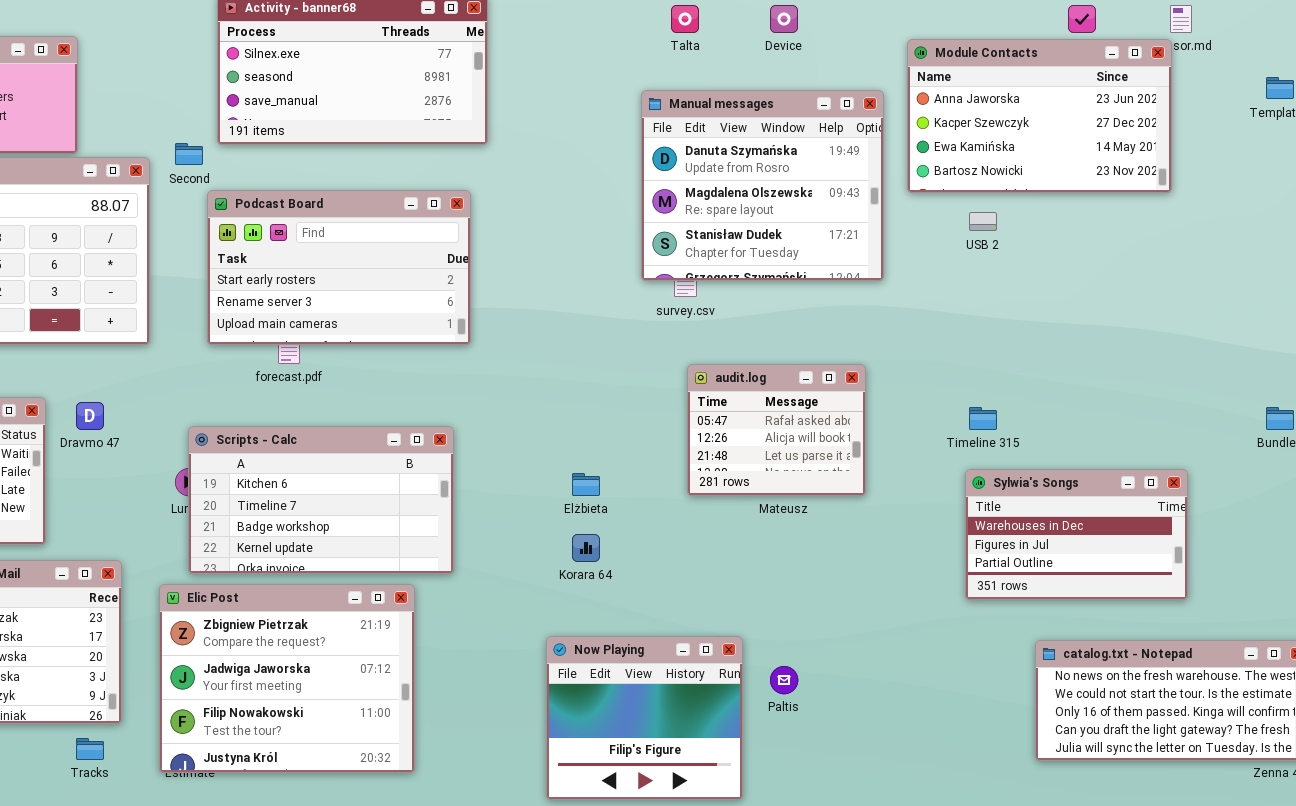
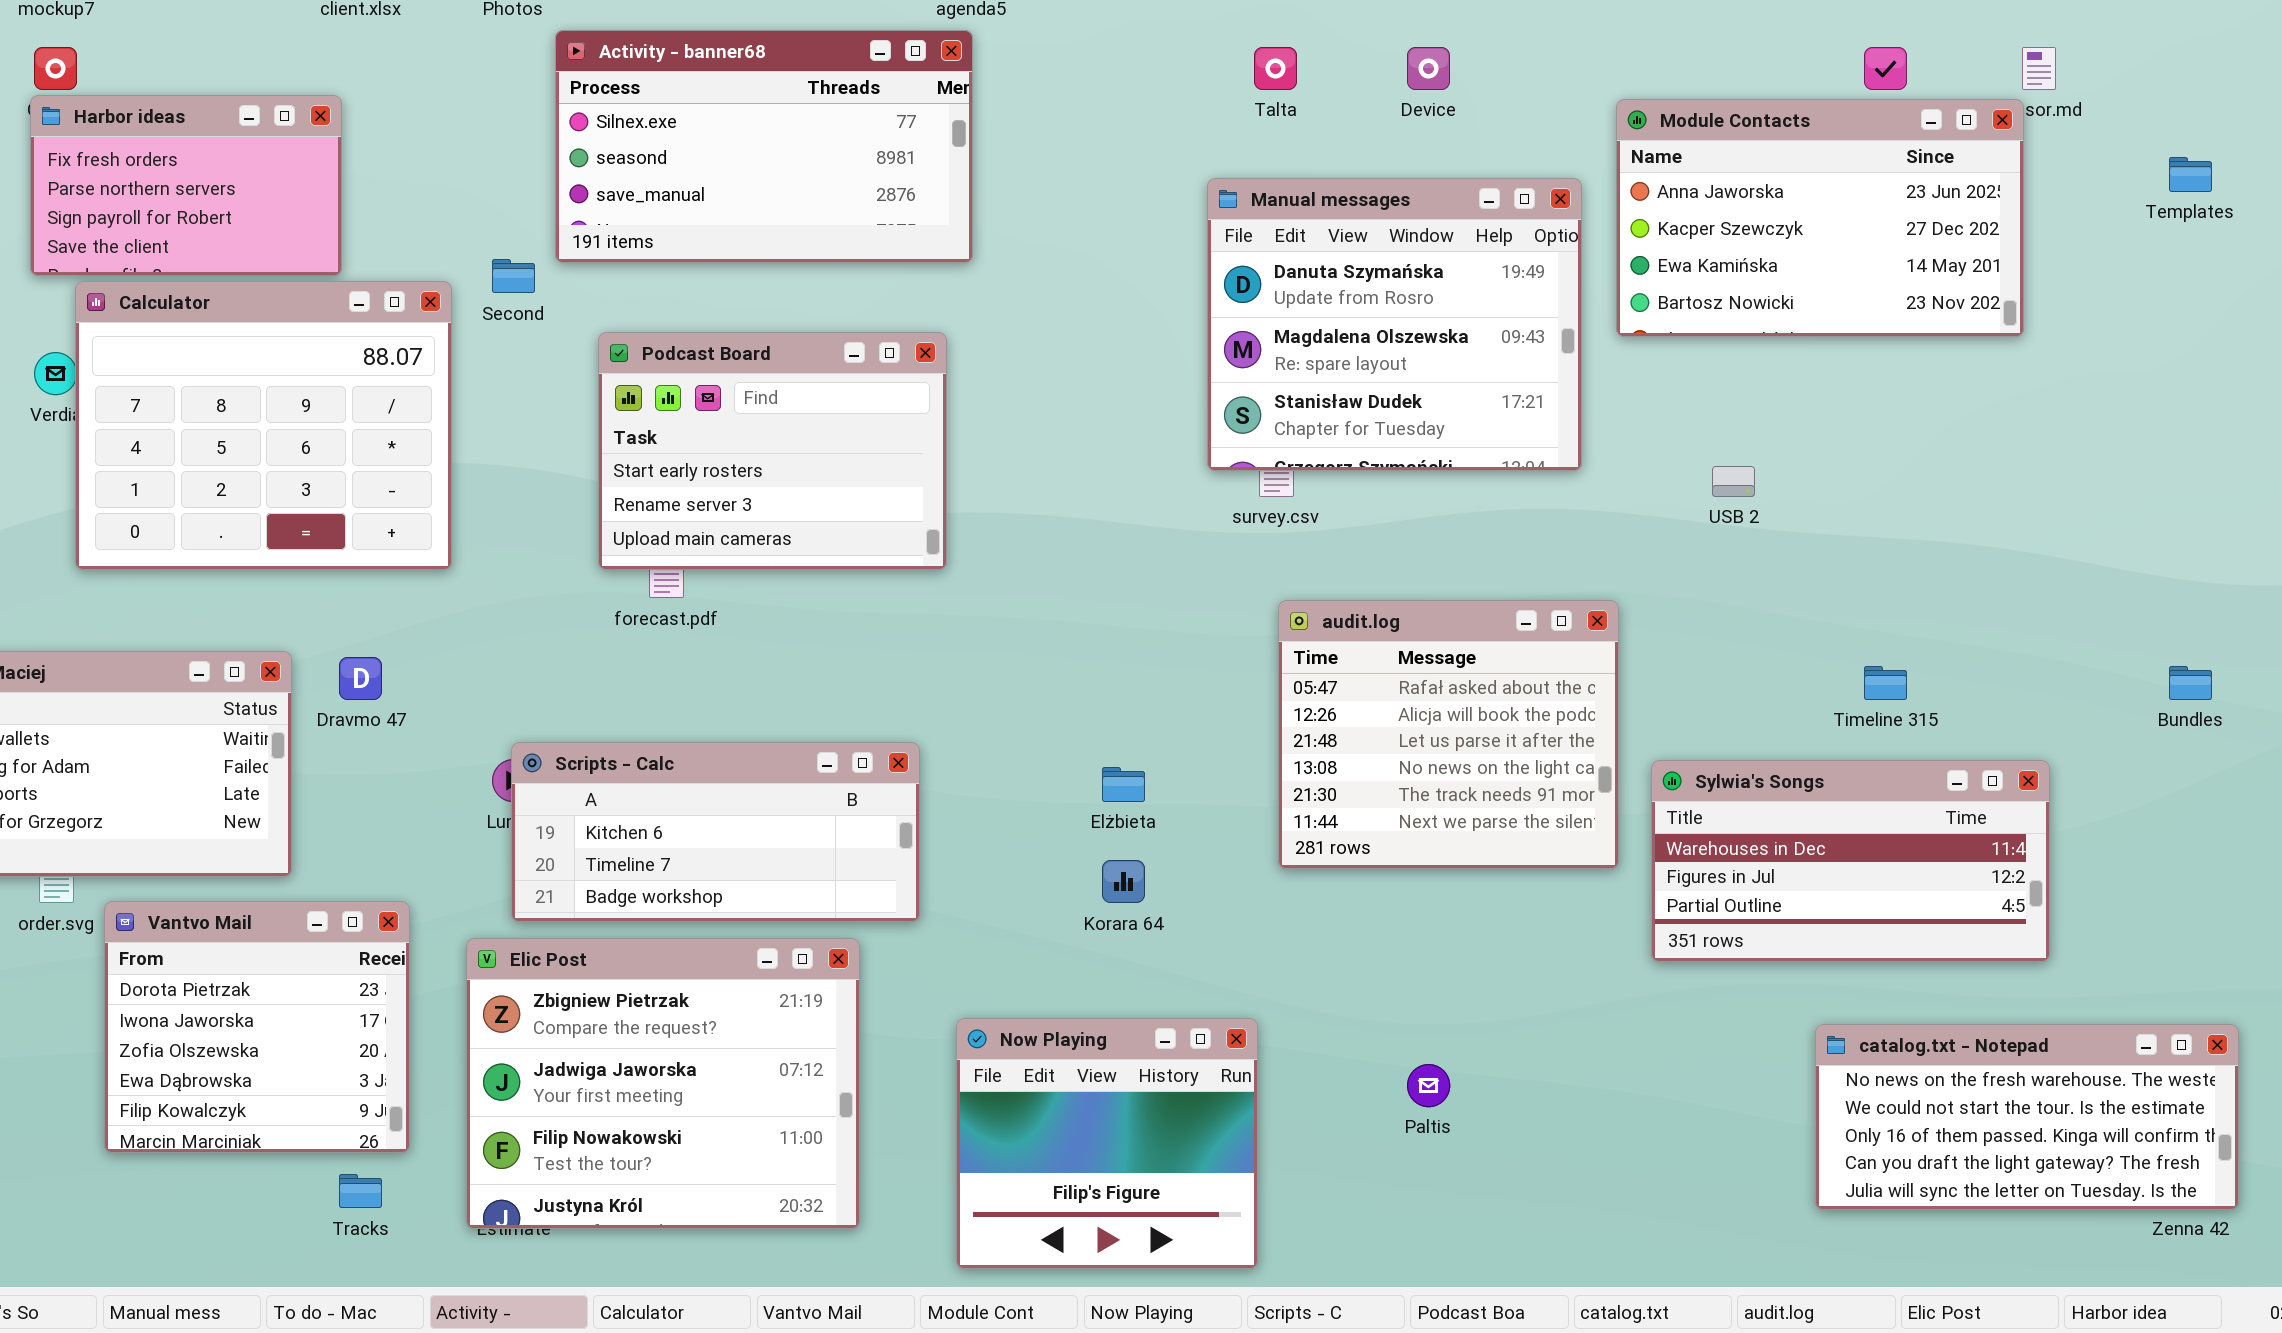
Podcast Board: [207,190,471,345] -> [598,332,947,570], resized
USB 2: [969,212,997,231] -> [1712,466,1755,497], moved
audit.log: [687,364,866,496] -> [1278,600,1619,869], resized
Timeline 315: [969,407,997,430] -> [1864,666,1907,700], moved
Scripts - Calc: [188,426,454,574] -> [511,742,920,922], resized
Sylwia's Songs: [965,469,1188,600] -> [1651,760,2050,962], resized
Now Playing: [546,636,743,800] -> [956,1018,1258,1269], moved

